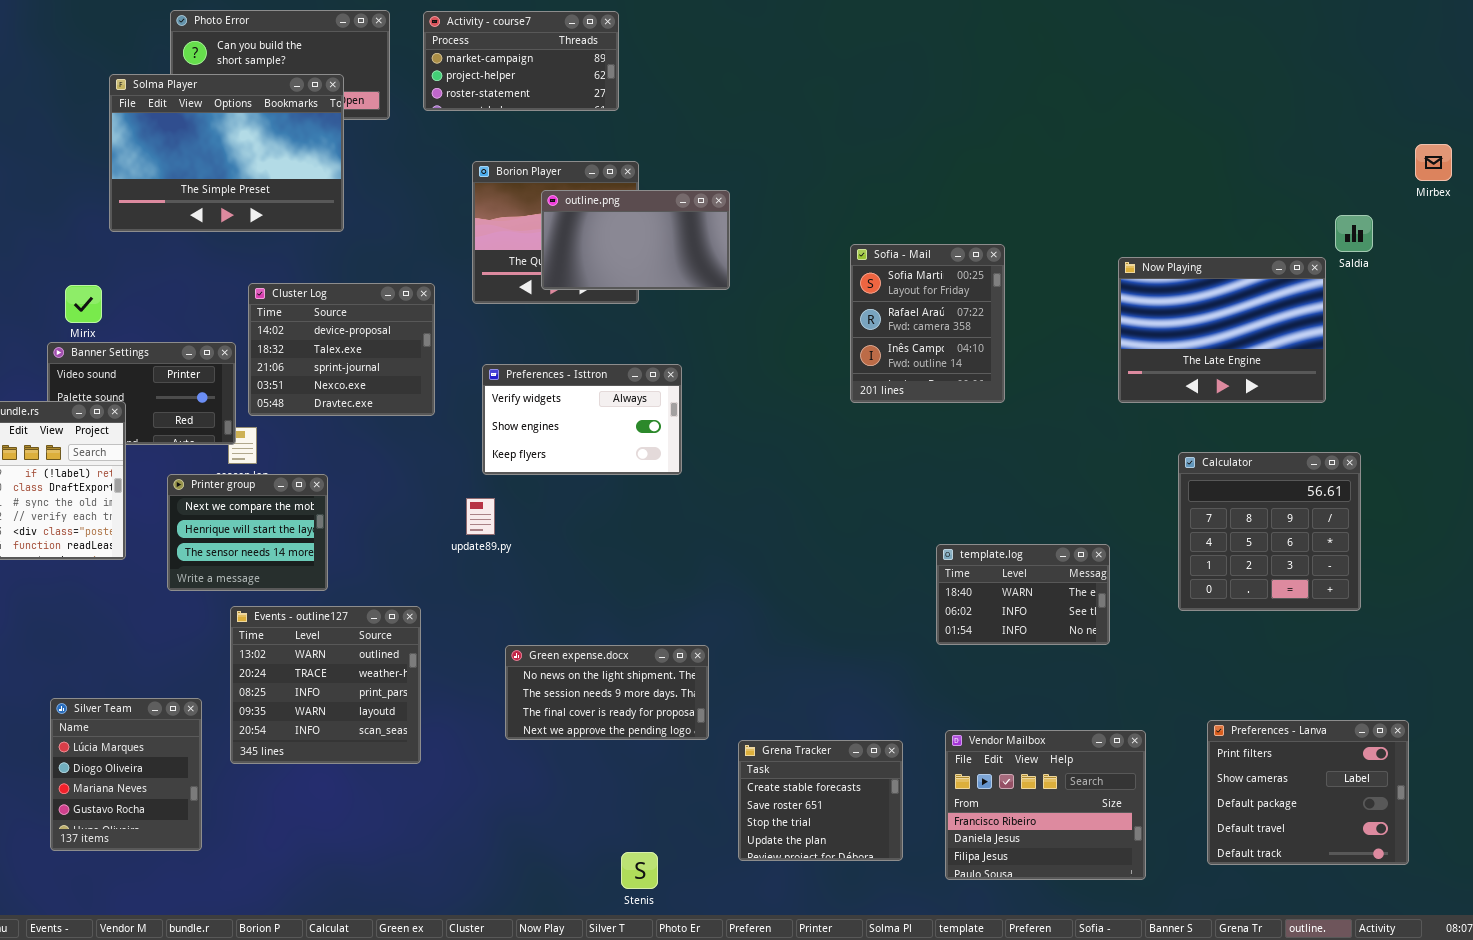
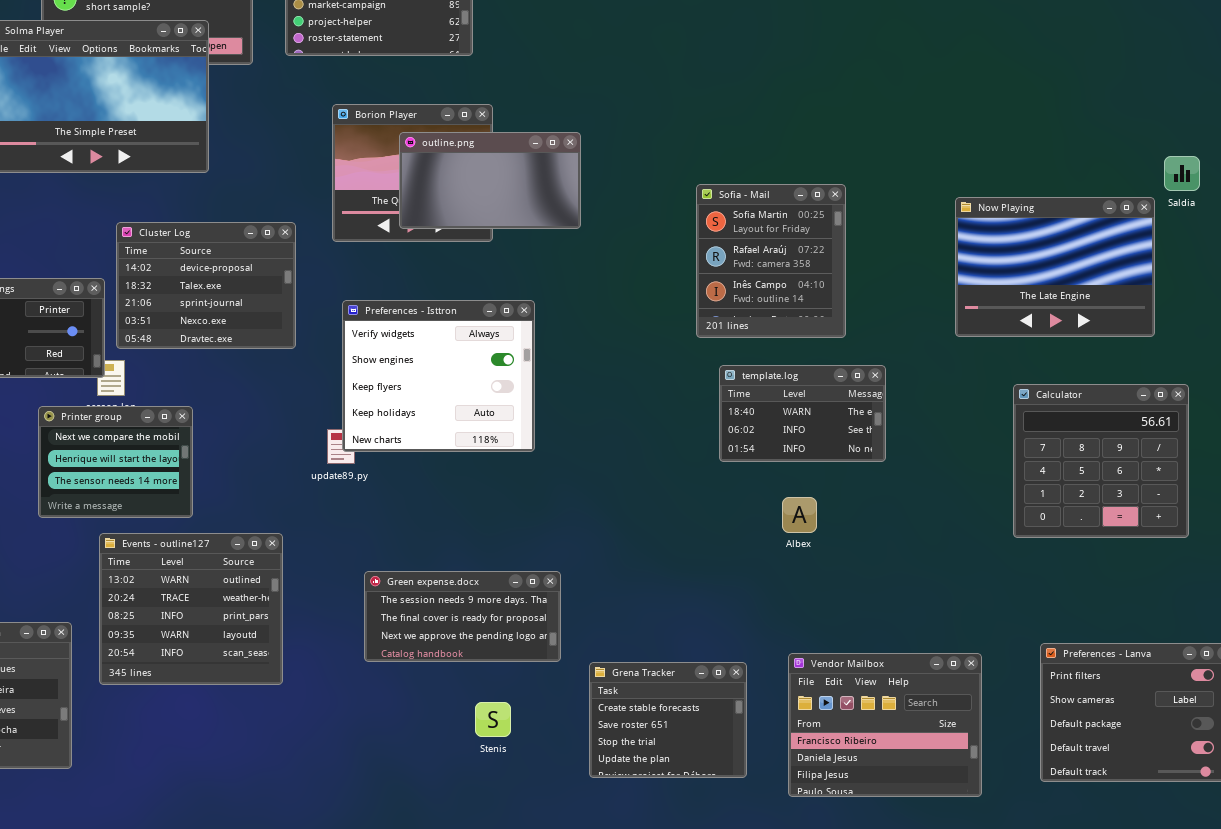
Preferences - Isttron: [482,364,682,475] -> [342,300,535,452], resized
template.log: [936,544,1110,645] -> [719,365,886,462], moved
Green expense.docx: [505,645,709,740] -> [364,571,561,662], scrolled down 1 row
Stenis: [621,852,658,889] -> [475,702,511,737], moved

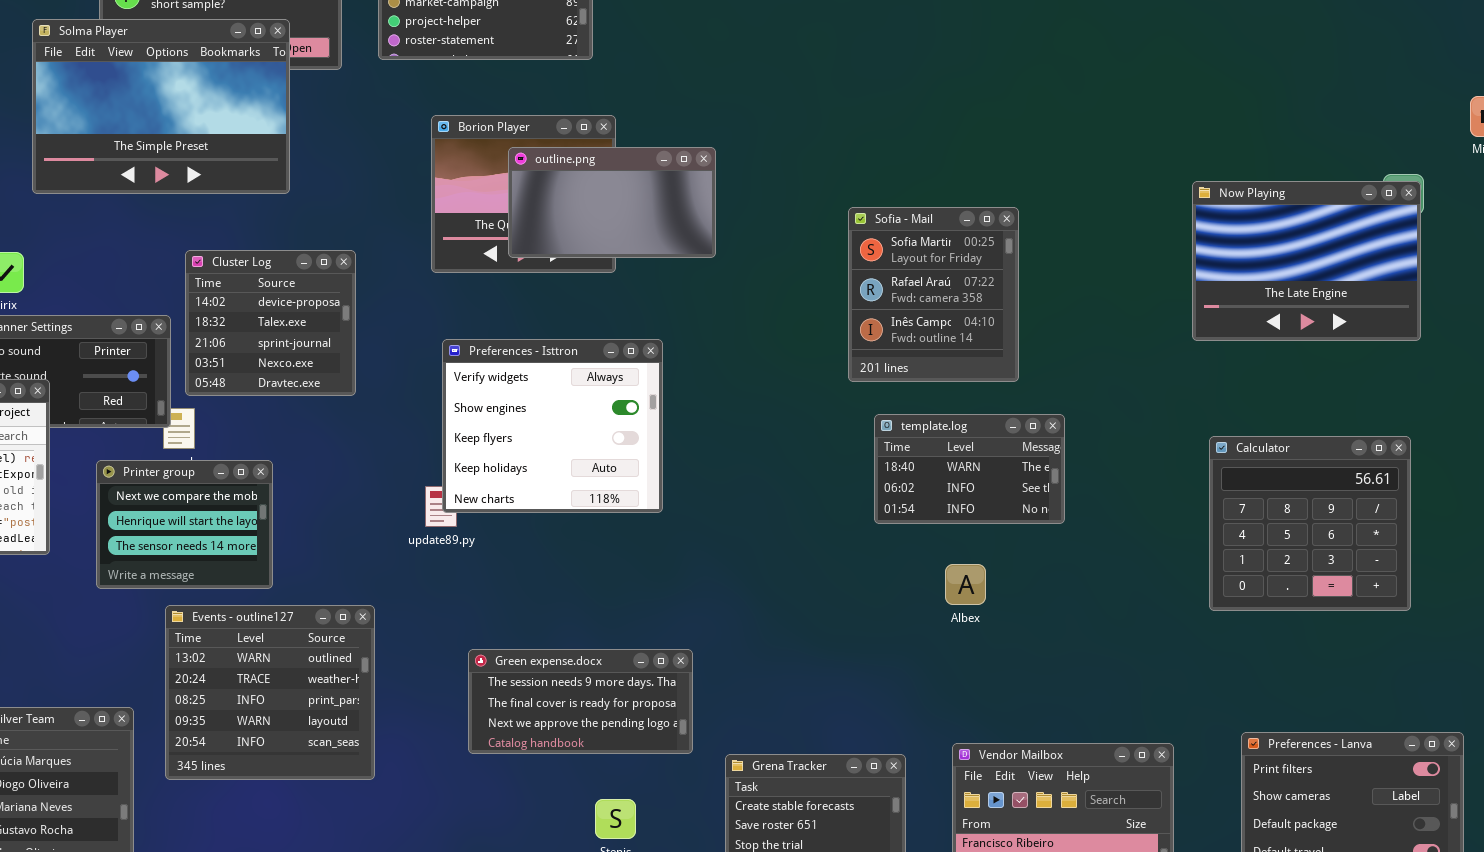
Now Playing: [955,197,1155,337] -> [1192,181,1421,341], moved
Cluster Log: [116,222,296,349] -> [185,250,356,396], resized

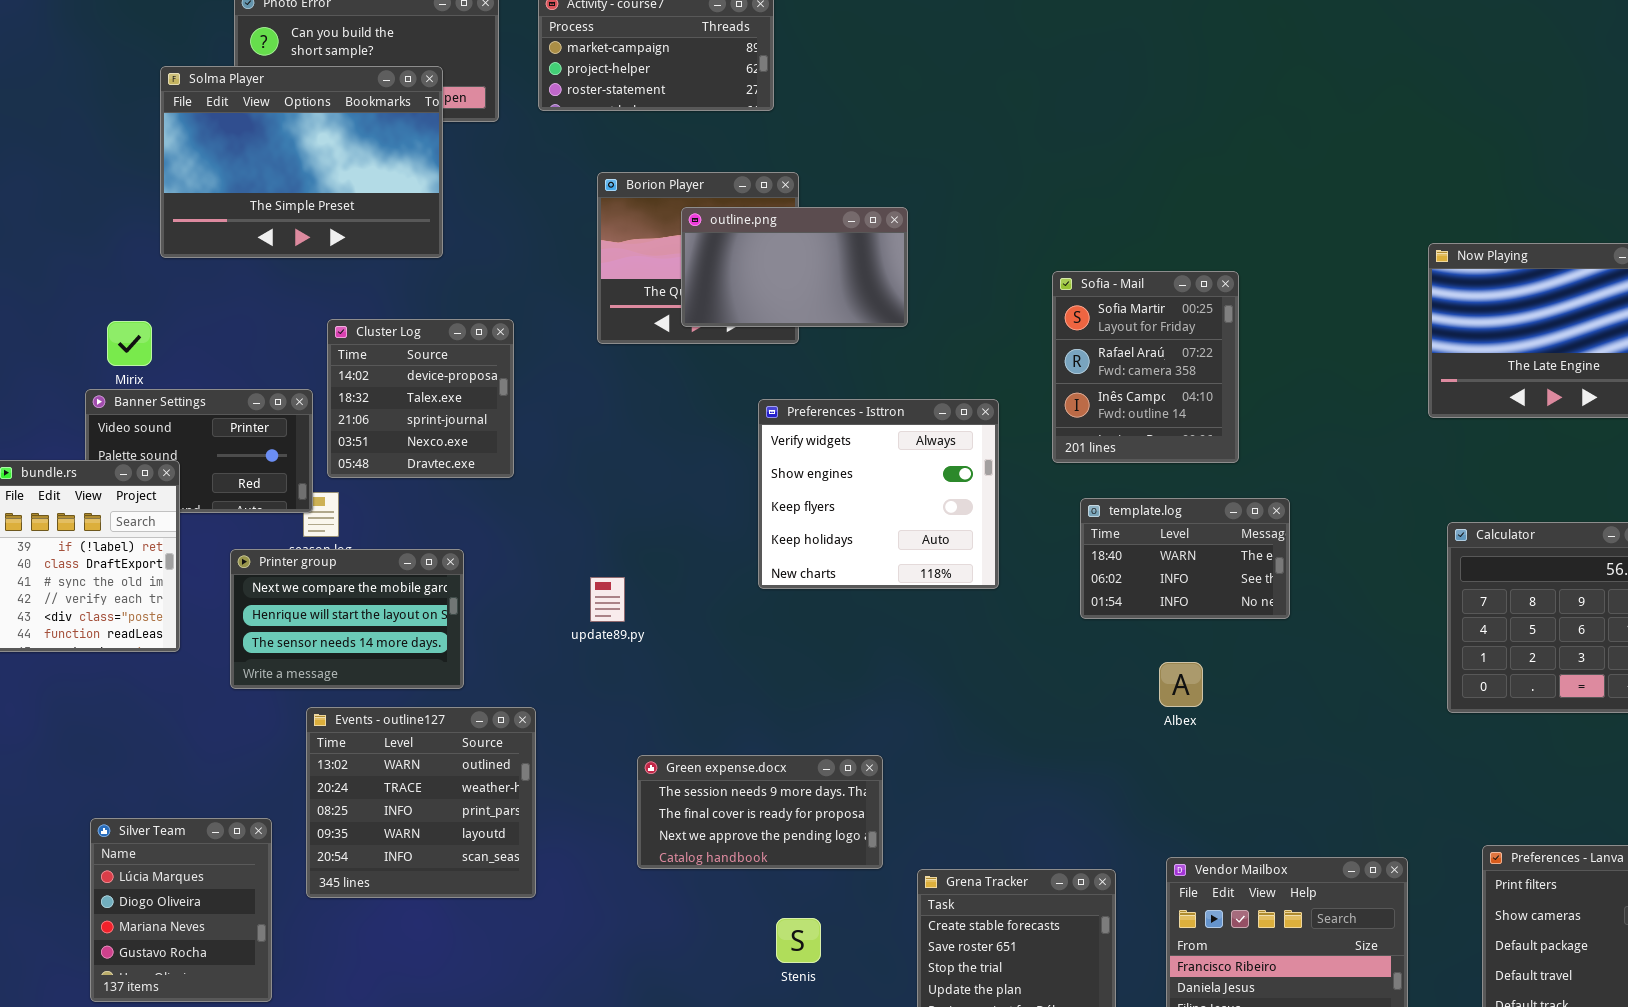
Preferences - Isttron: [442,339,663,513] -> [758,399,999,589], moved
Printer group: [96,460,273,589] -> [230,549,464,689], resized

